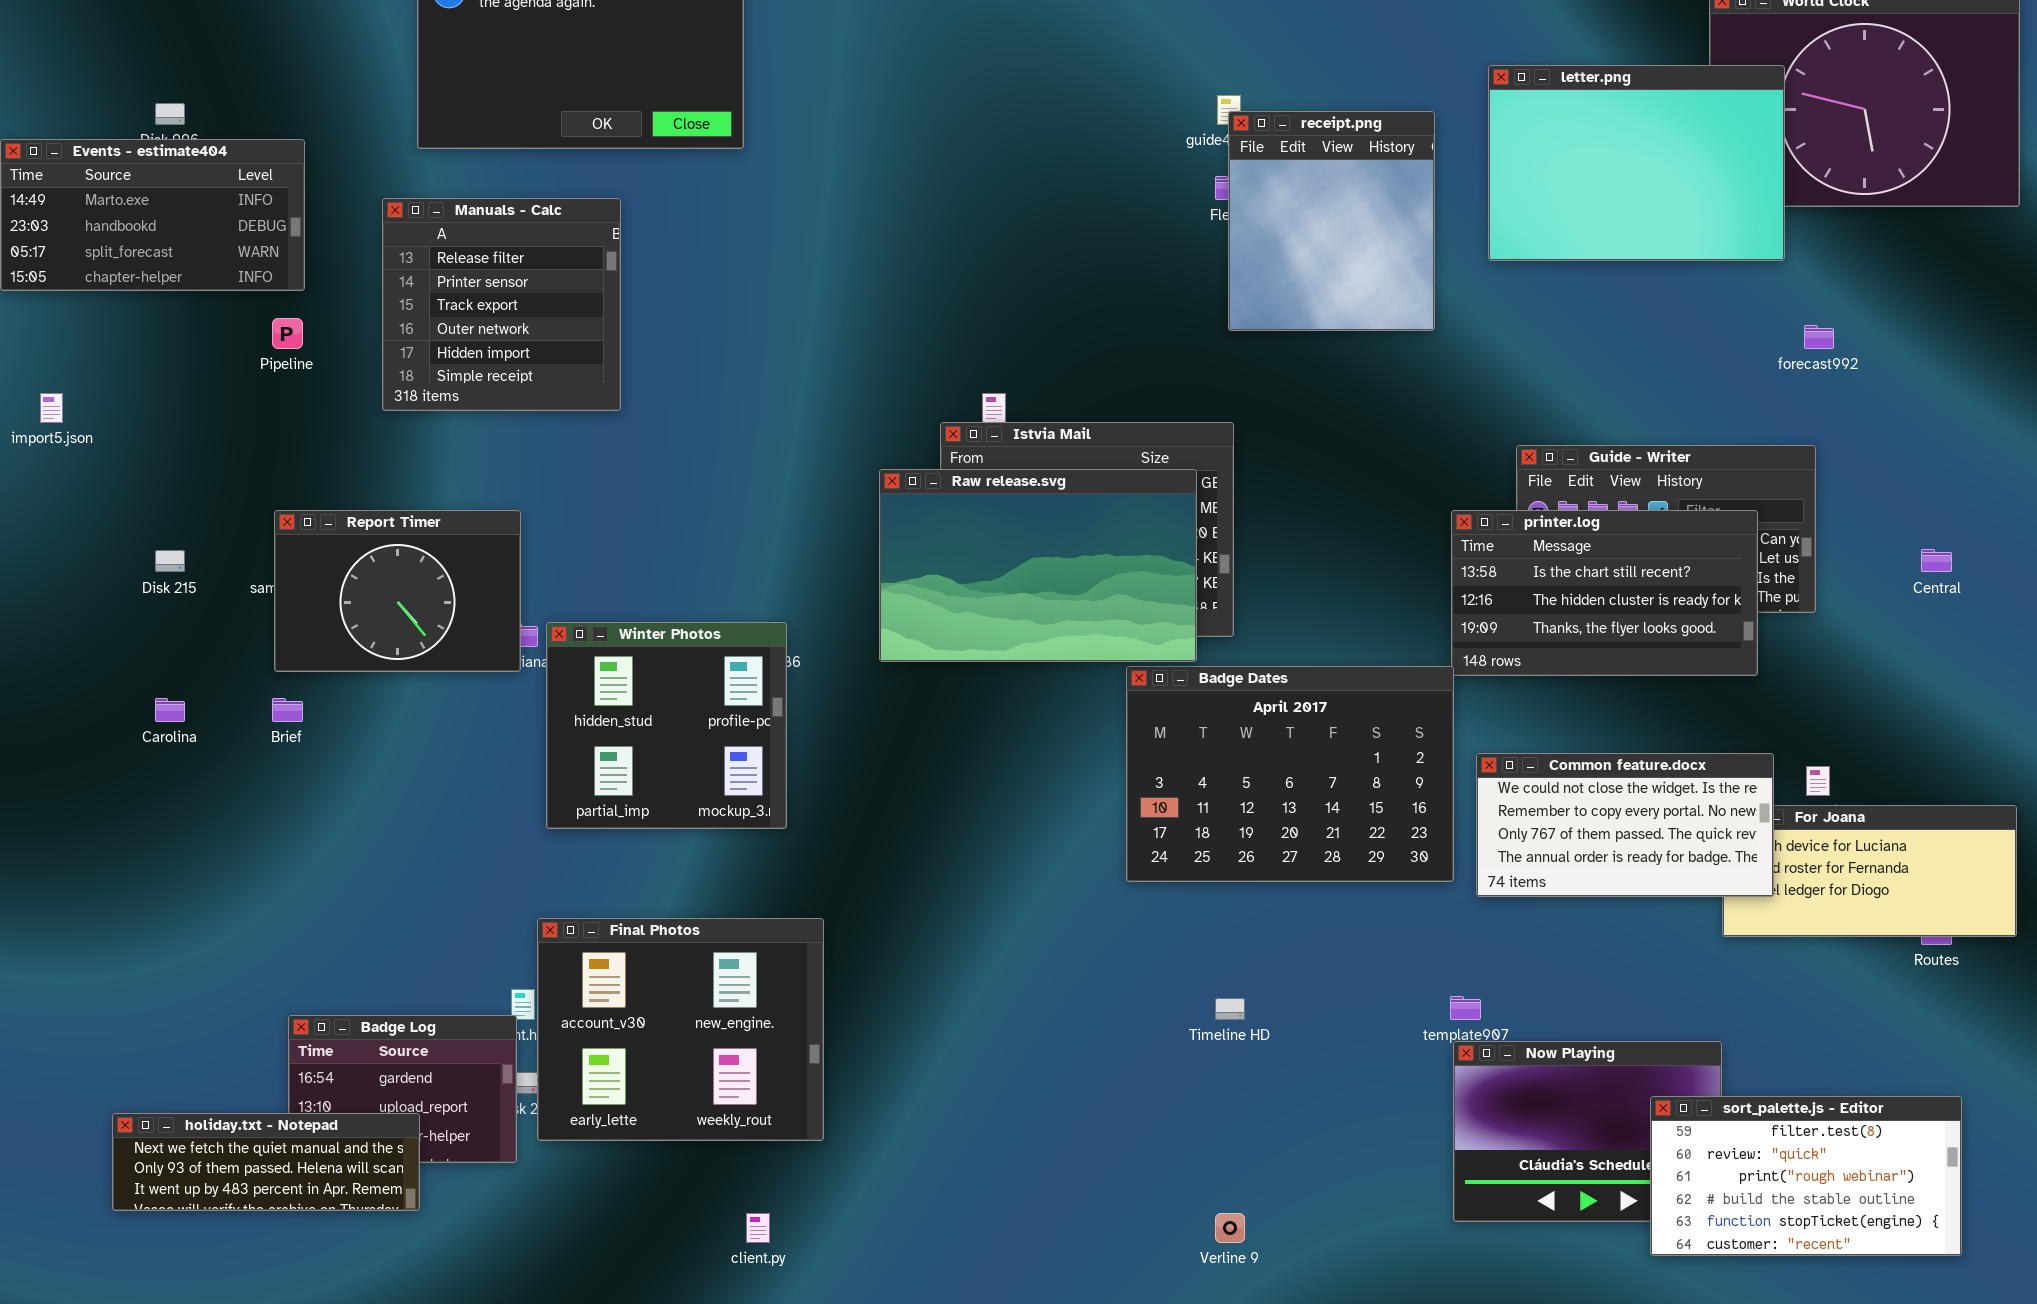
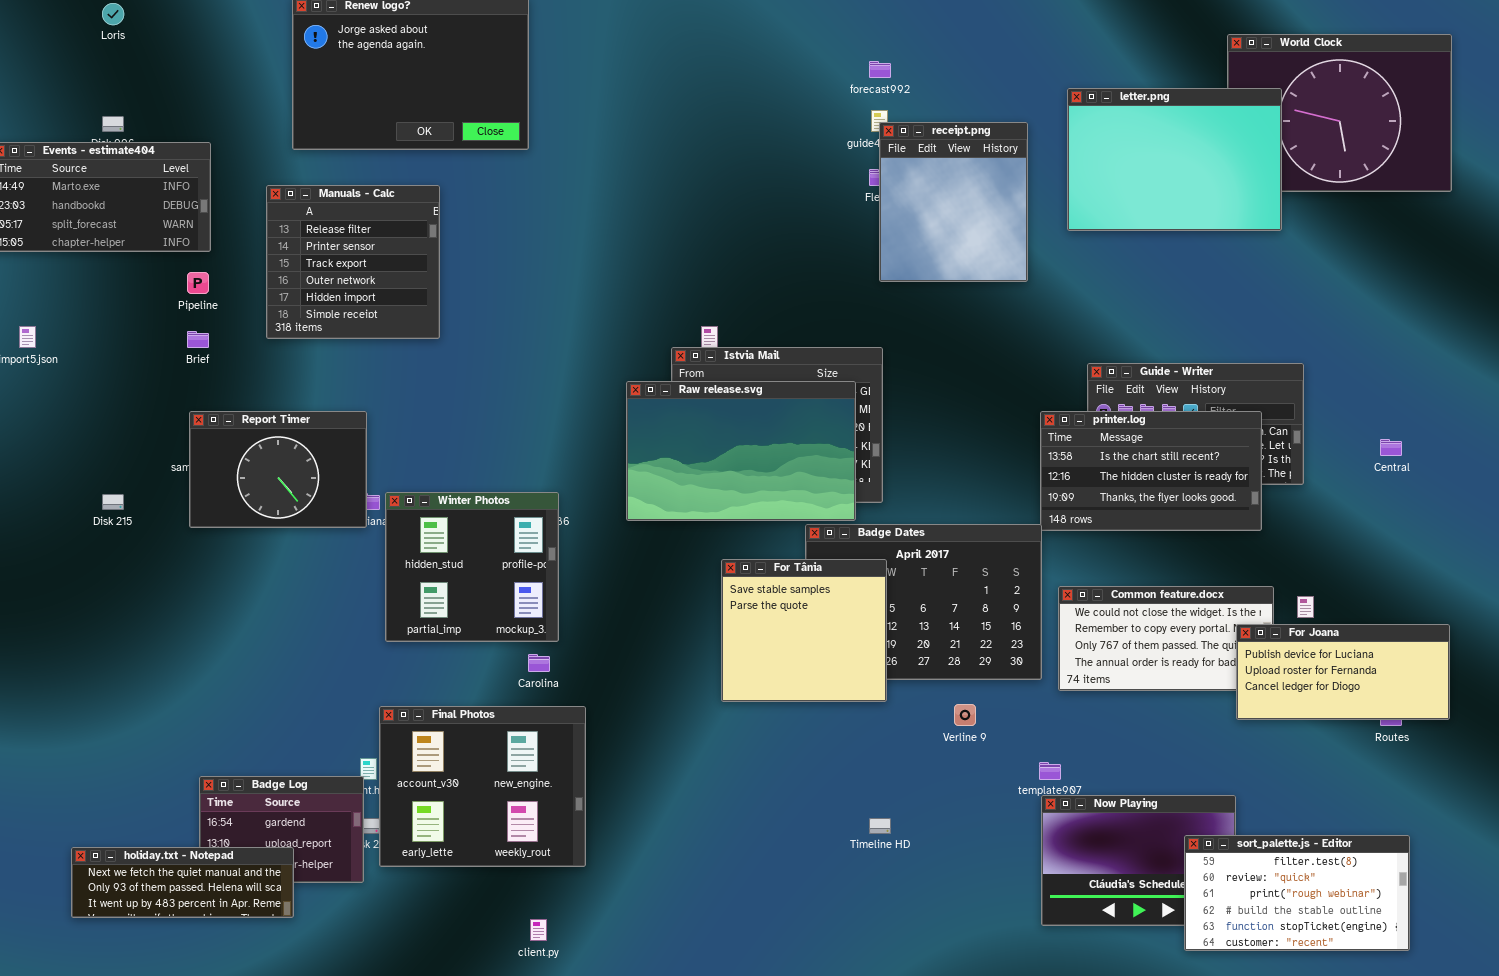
forecast992: [1804,325,1834,349] -> [869,61,891,78], moved
Disk 215: [155,550,185,572] -> [102,494,124,510], moved
Carolina: [155,698,185,722] -> [528,654,550,672], moved
Brief: [272,698,303,722] -> [187,331,209,348], moved
For Tânia: none -> [721,559,887,702], opened
For Joana: [1722,805,2017,937] -> [1236,624,1450,720], raised
Timeline HD: [1215,998,1245,1020] -> [869,818,891,834], moved
Verline 9: [1215,1213,1245,1243] -> [954,704,976,726], moved

